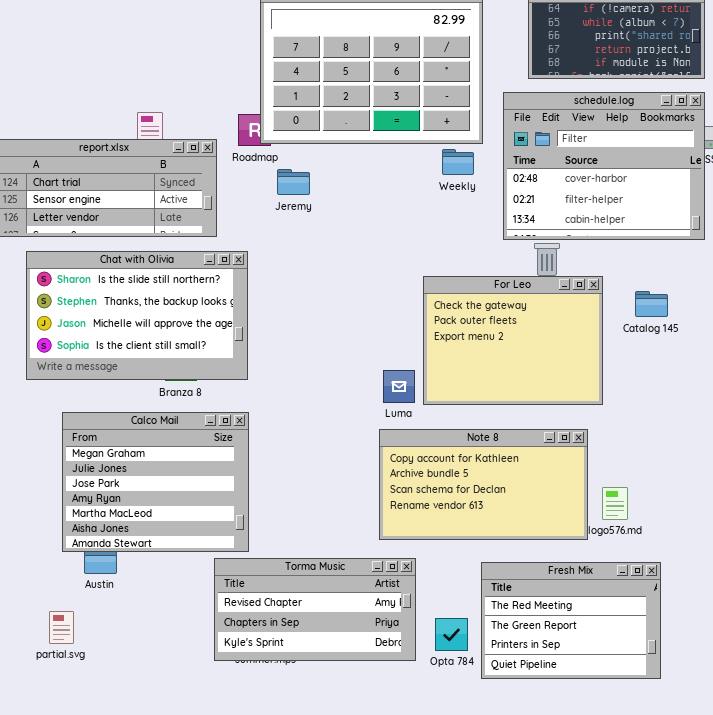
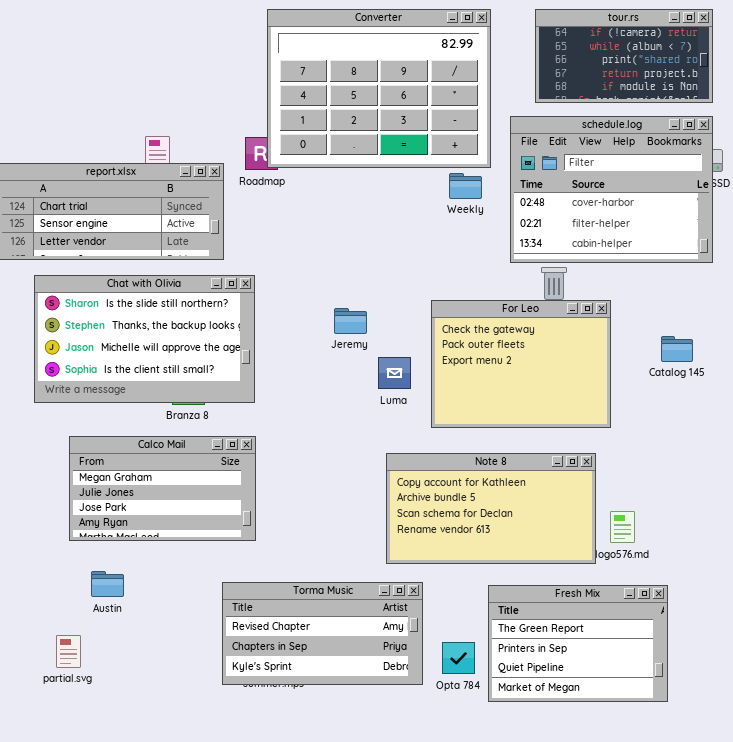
Jeremy: [277,169,310,195] -> [334,308,367,334], moved
Catalog 145: [635,291,668,317] -> [661,336,693,362], moved
Luma: [383,370,415,403] -> [378,357,411,389], moved
Calco Mail: [62,412,249,552] -> [69,436,256,541], resized
Fresh Mix: [481,562,661,679] -> [488,585,668,702], scrolled down 1 row

